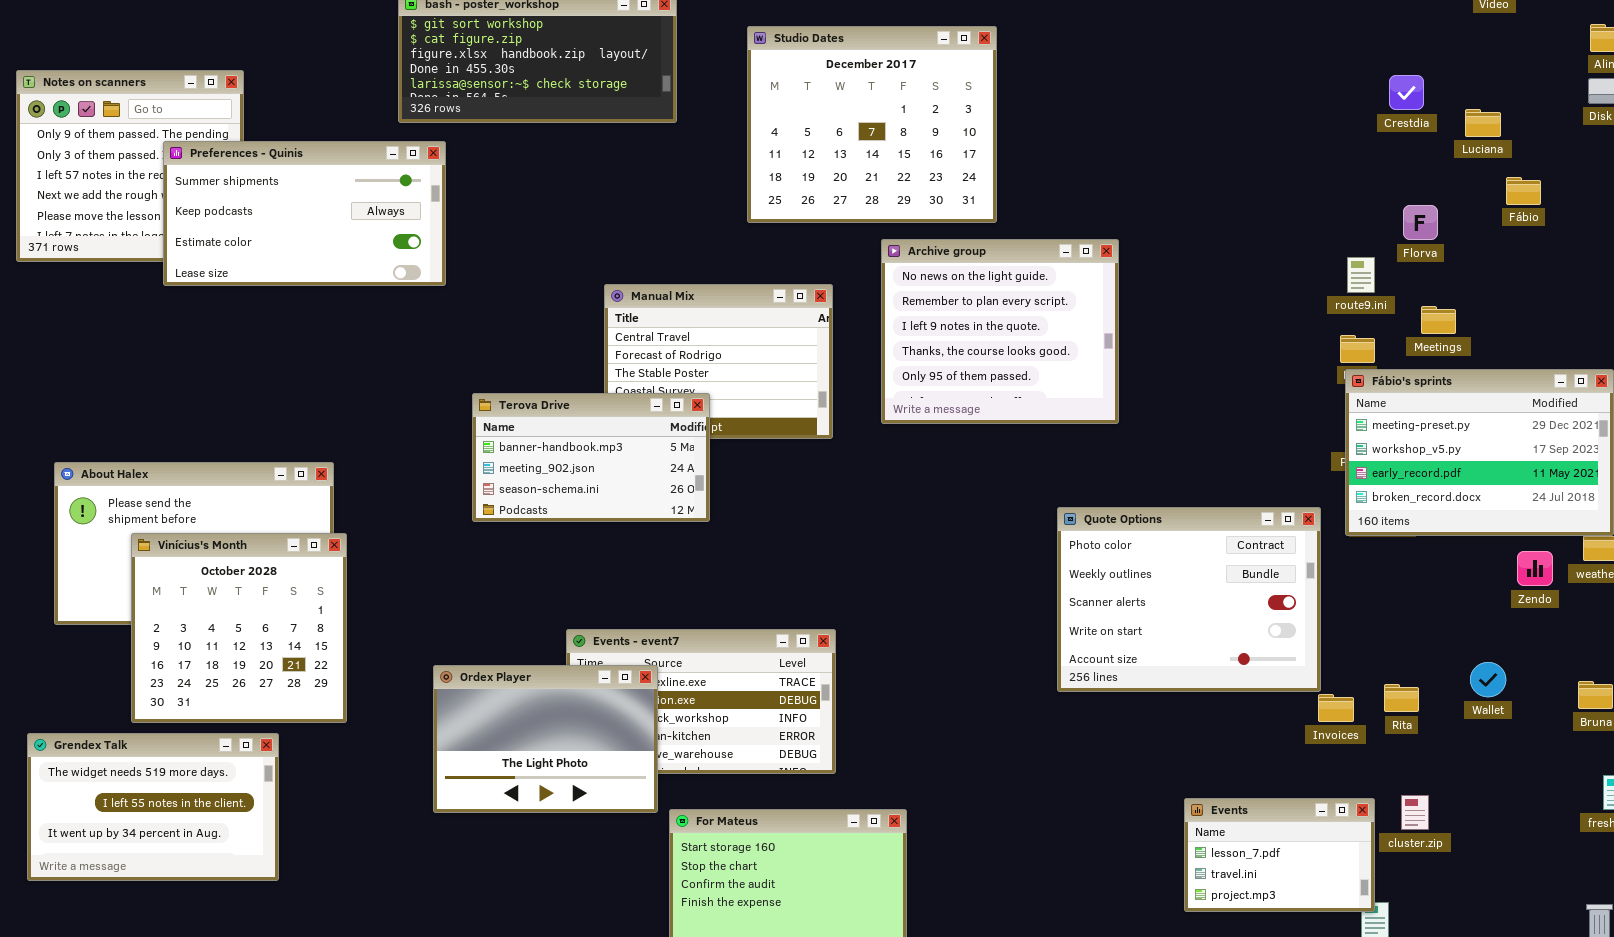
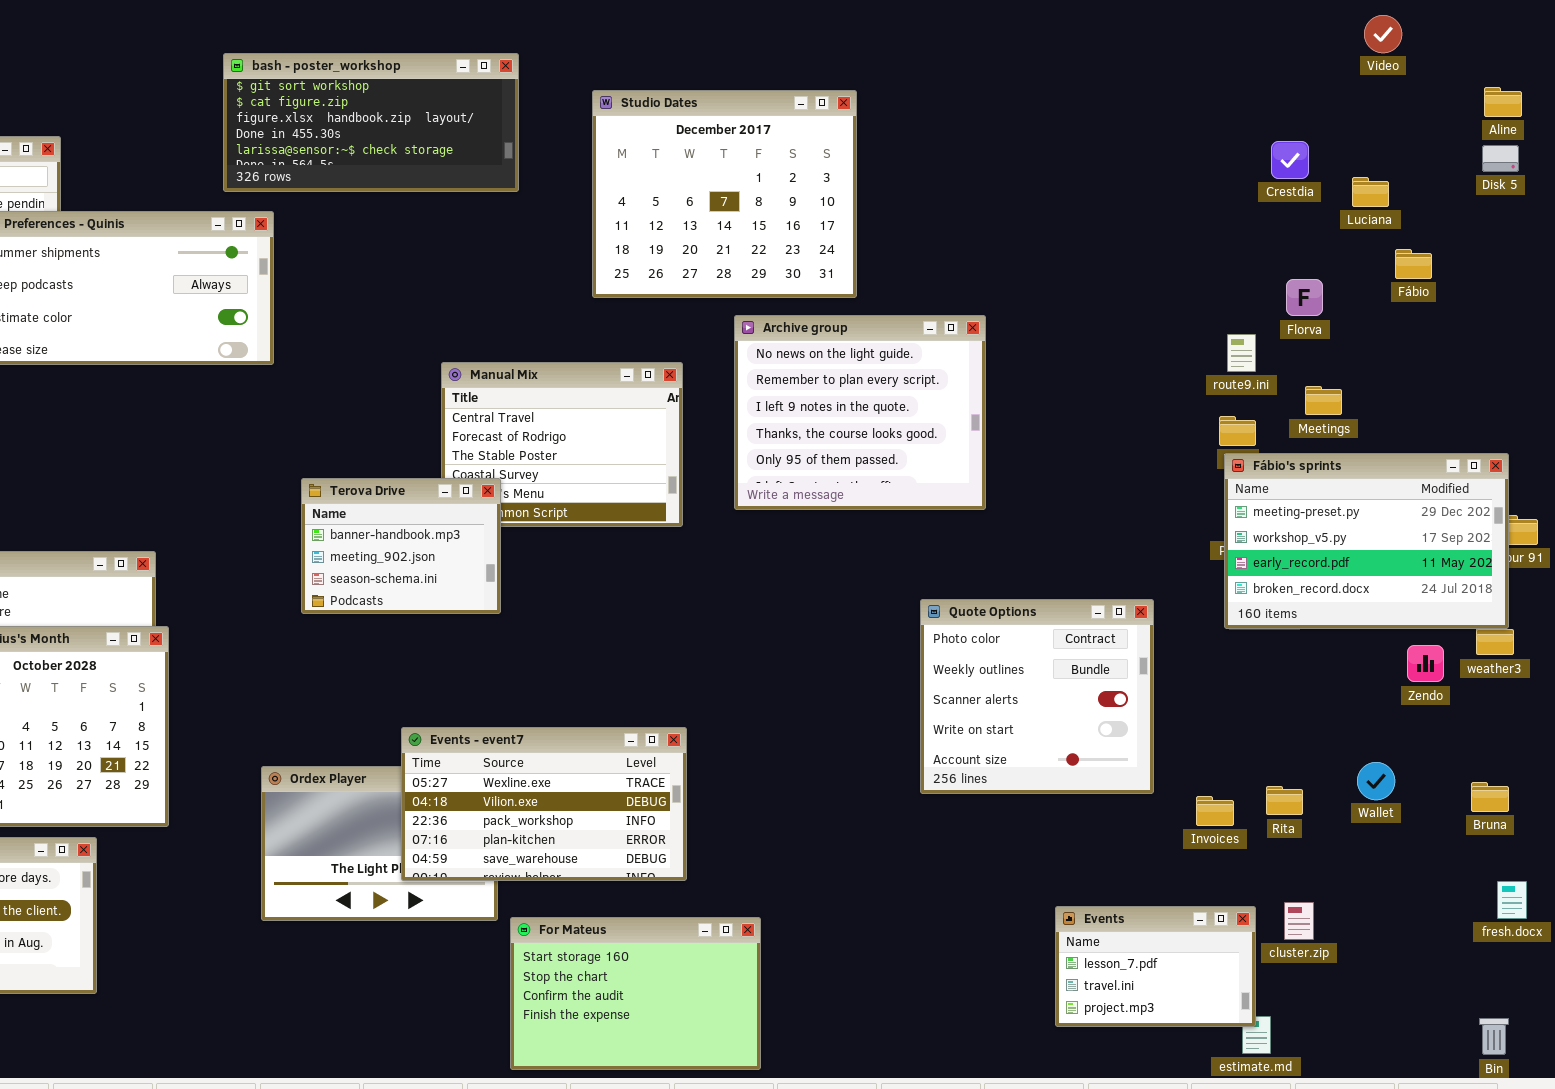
Terova Drive: [472,393,710,522] -> [301,478,501,614], resized
Quote Options: [1057,507,1321,692] -> [920,599,1154,794], resized
Events - event7: [566,629,836,774] -> [401,727,687,881], raised

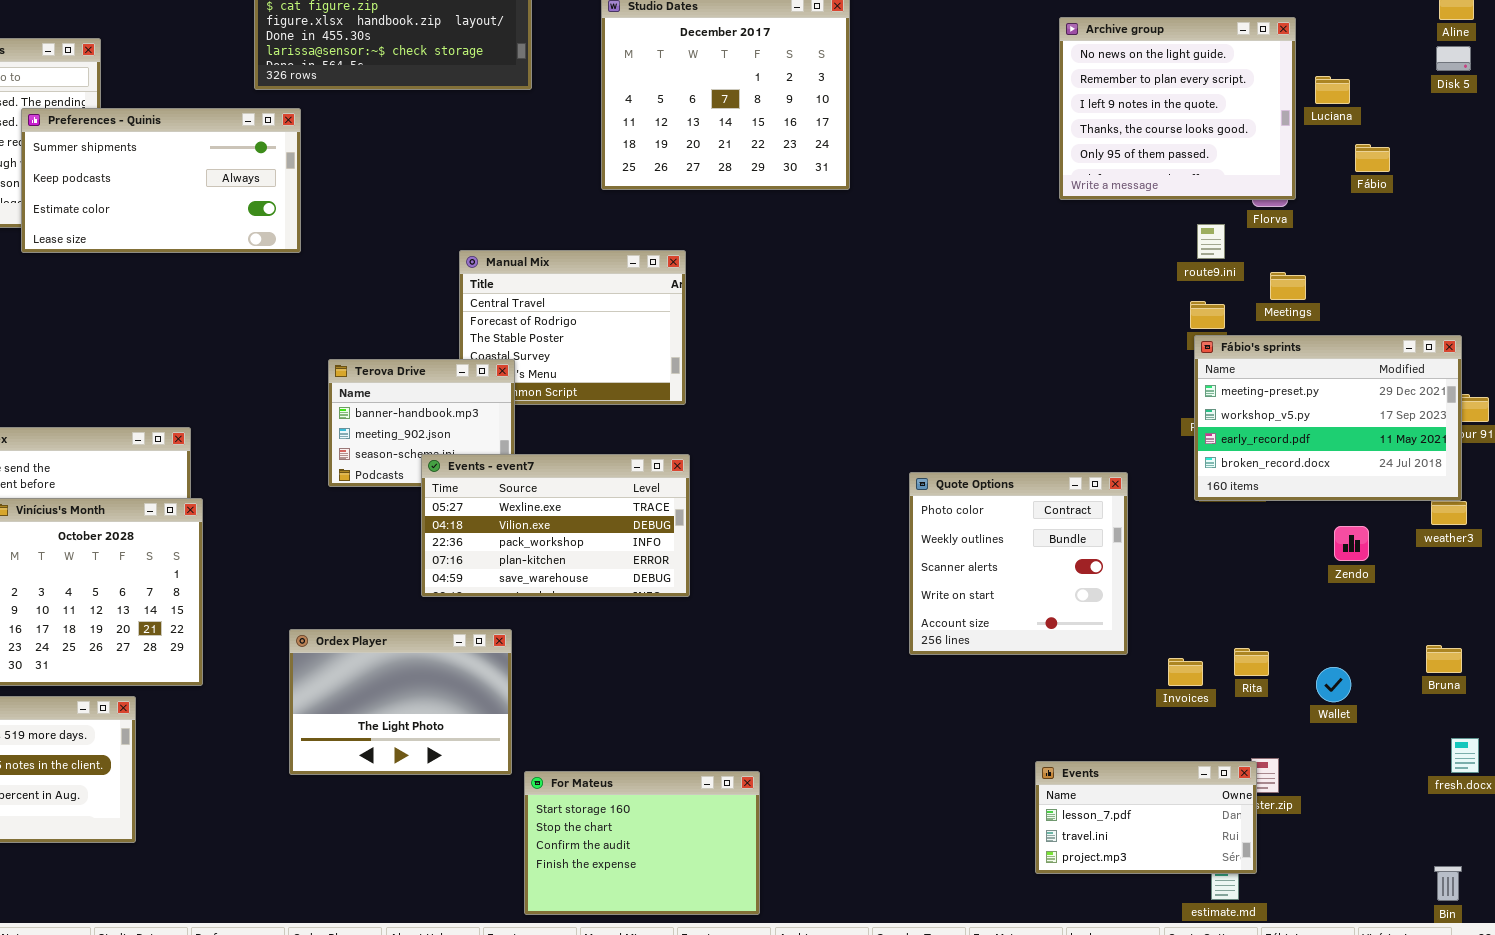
Archive group: [734,315,986,510] -> [1059,17,1296,200], moved
Zendo: [1407,645,1444,682] -> [1334,526,1369,561], moved
Events - event7: [401,727,687,881] -> [421,454,690,597], moved
Wallet: [1357,762,1395,800] -> [1316,667,1351,702], moved
Events: [1055,906,1256,1027] -> [1035,761,1257,874], resized

